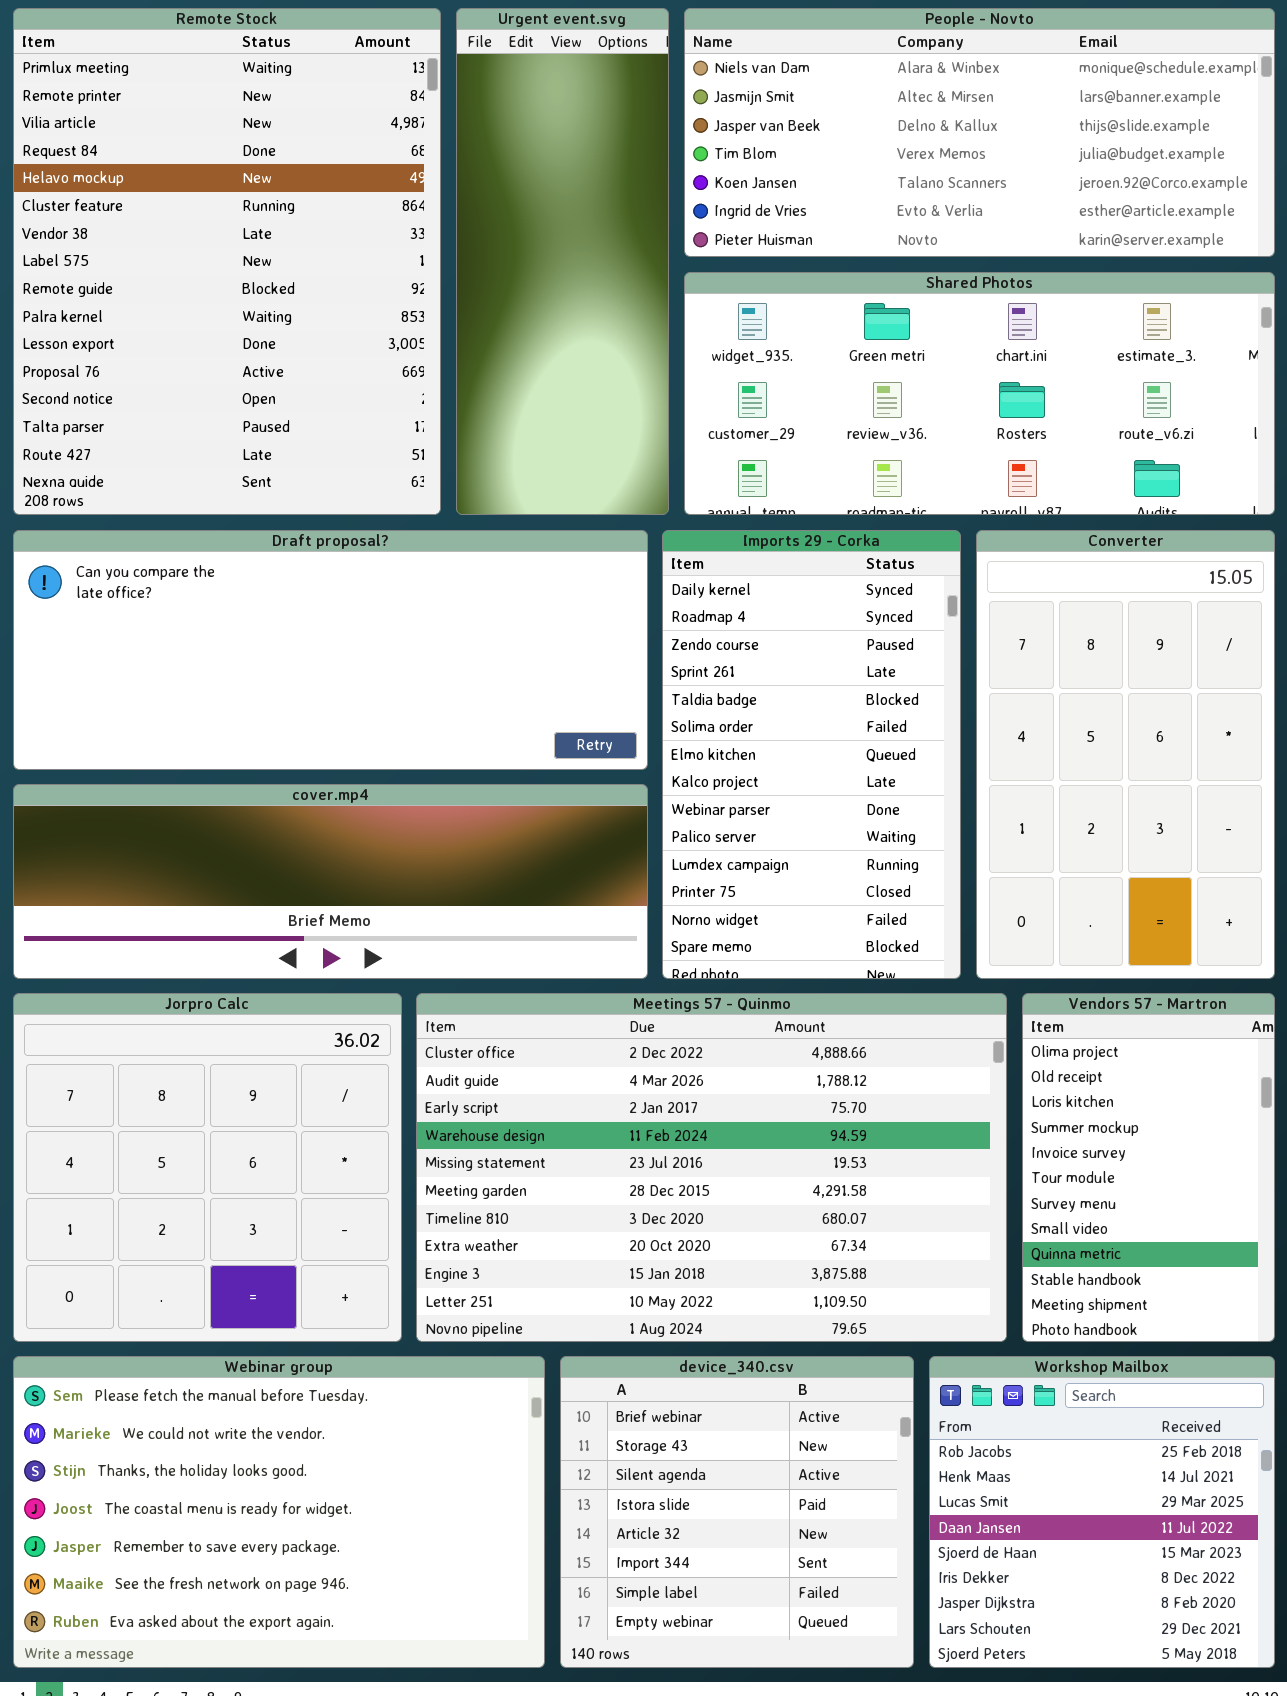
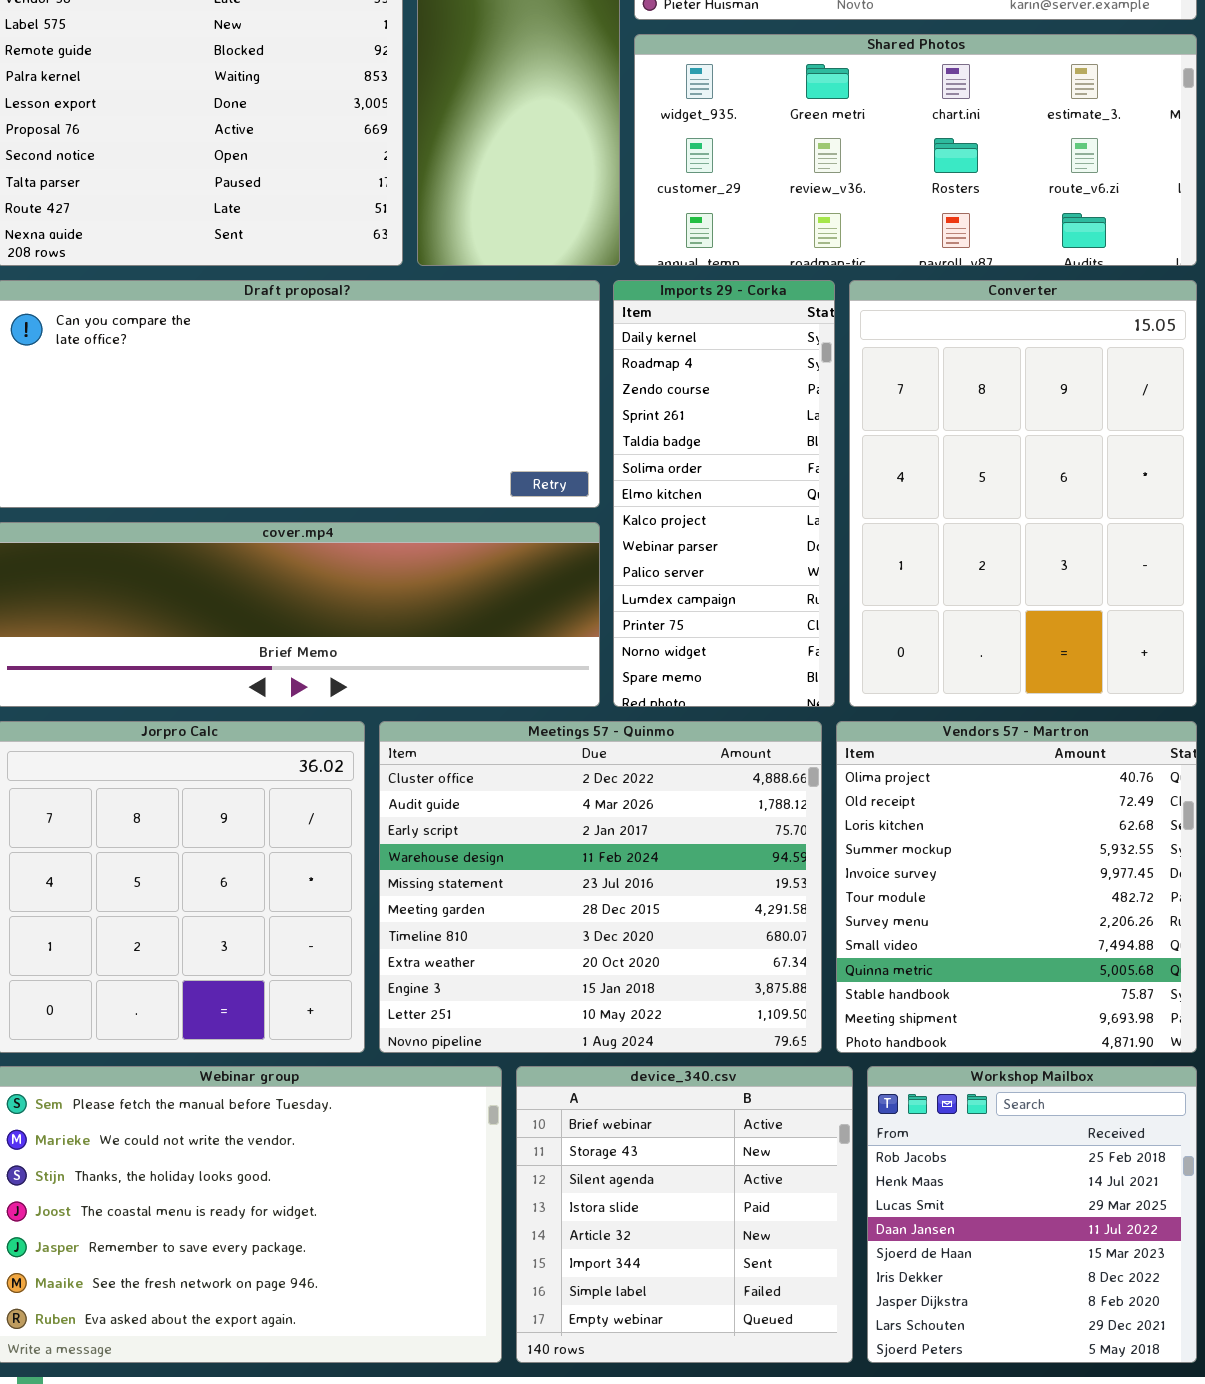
Imports 29 - Corka: [662,530,961,979] -> [613,280,835,707], resized
Converter: [976,530,1275,979] -> [849,280,1197,707], resized
Meetings 57 - Quinmo: [416,993,1007,1342] -> [379,721,822,1053], resized
Vendors 57 - Martron: [1022,993,1275,1342] -> [836,721,1197,1053], resized

